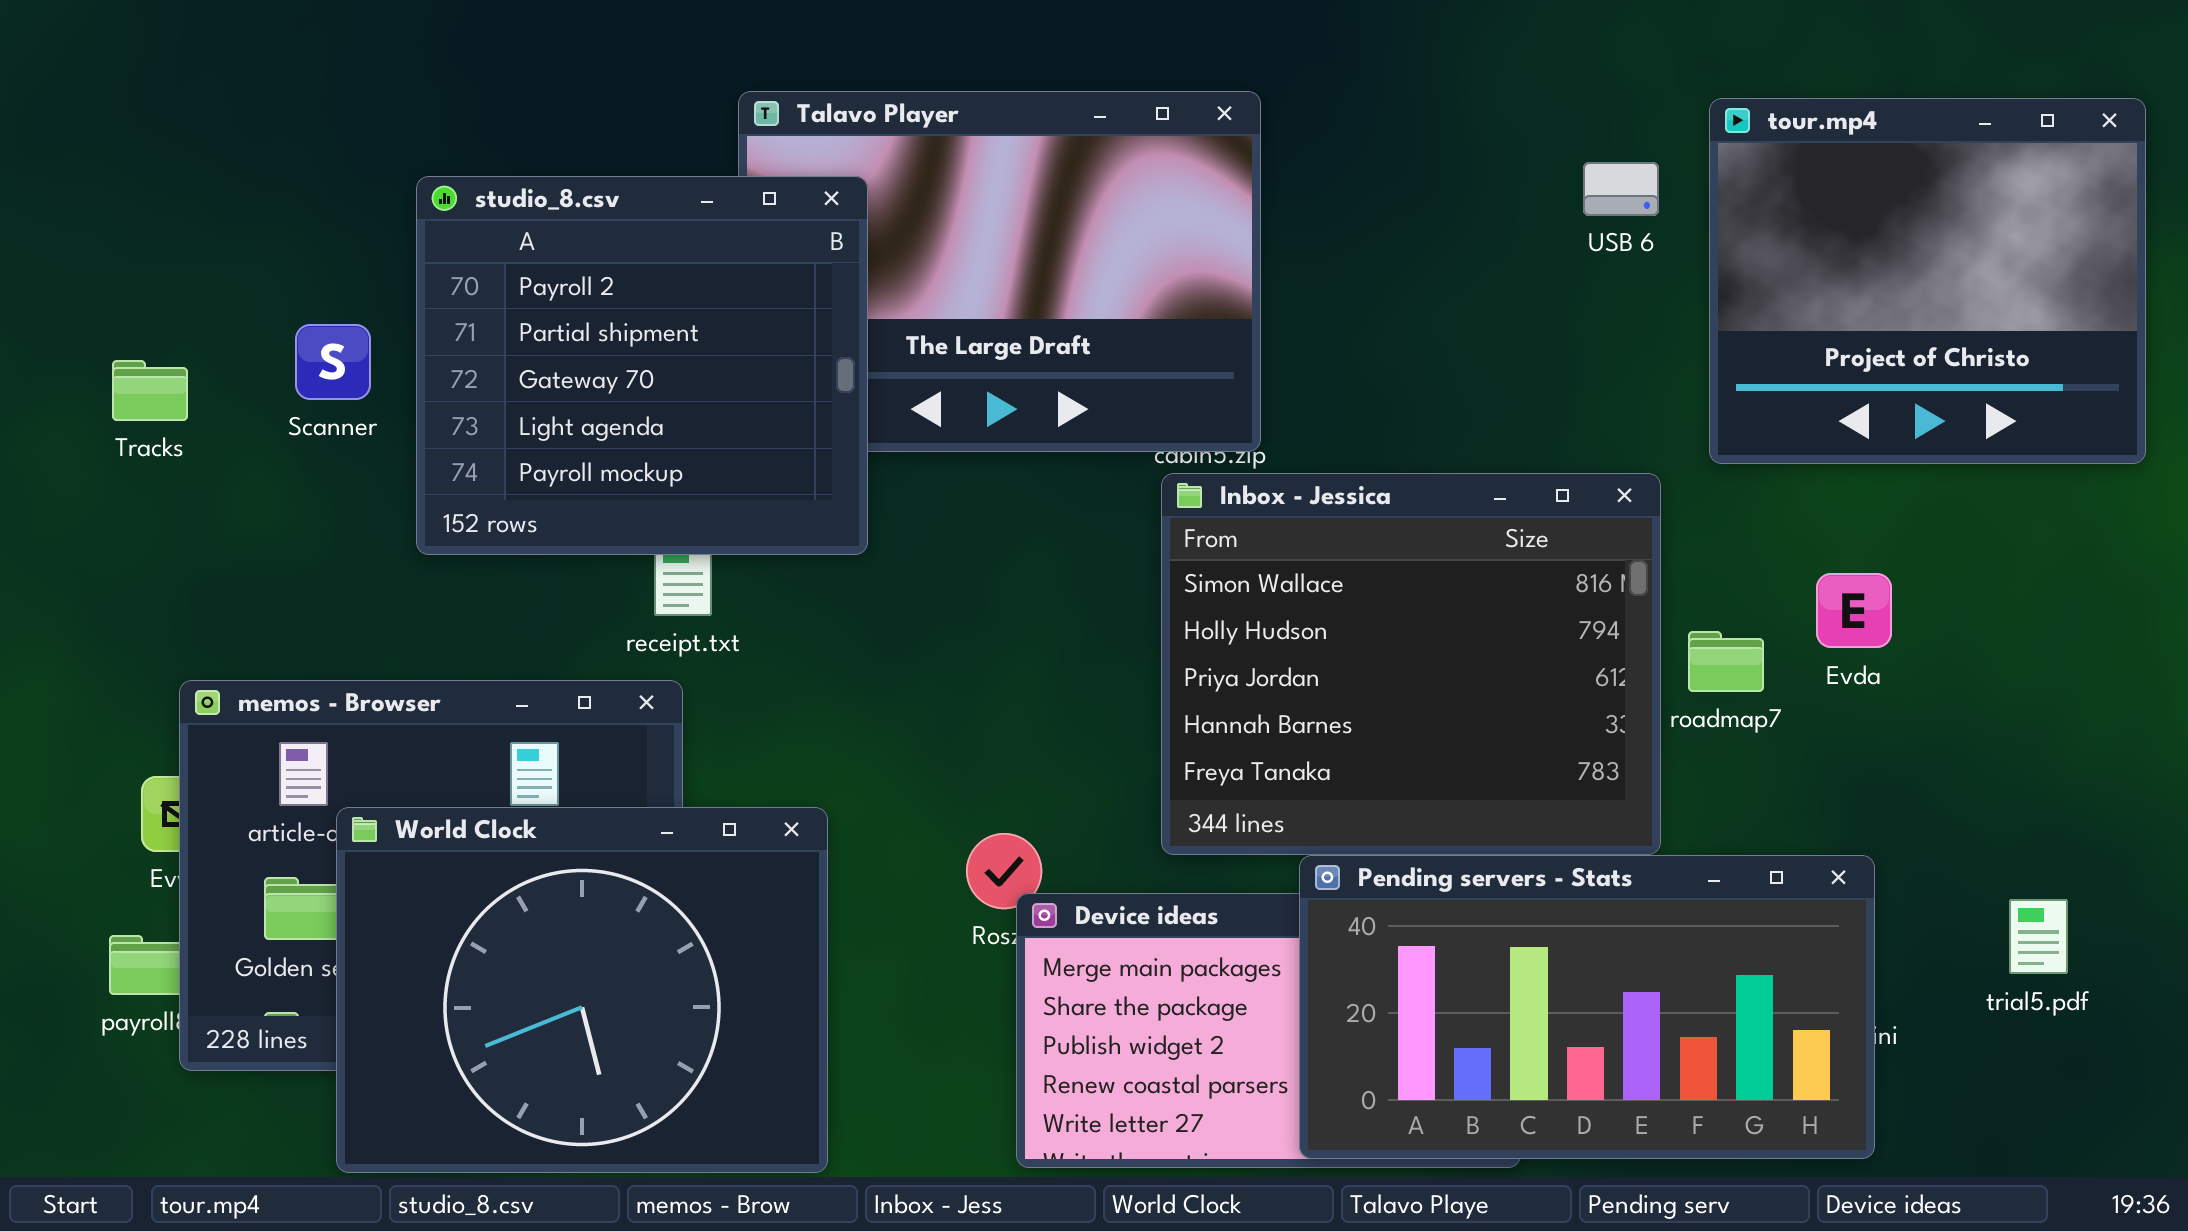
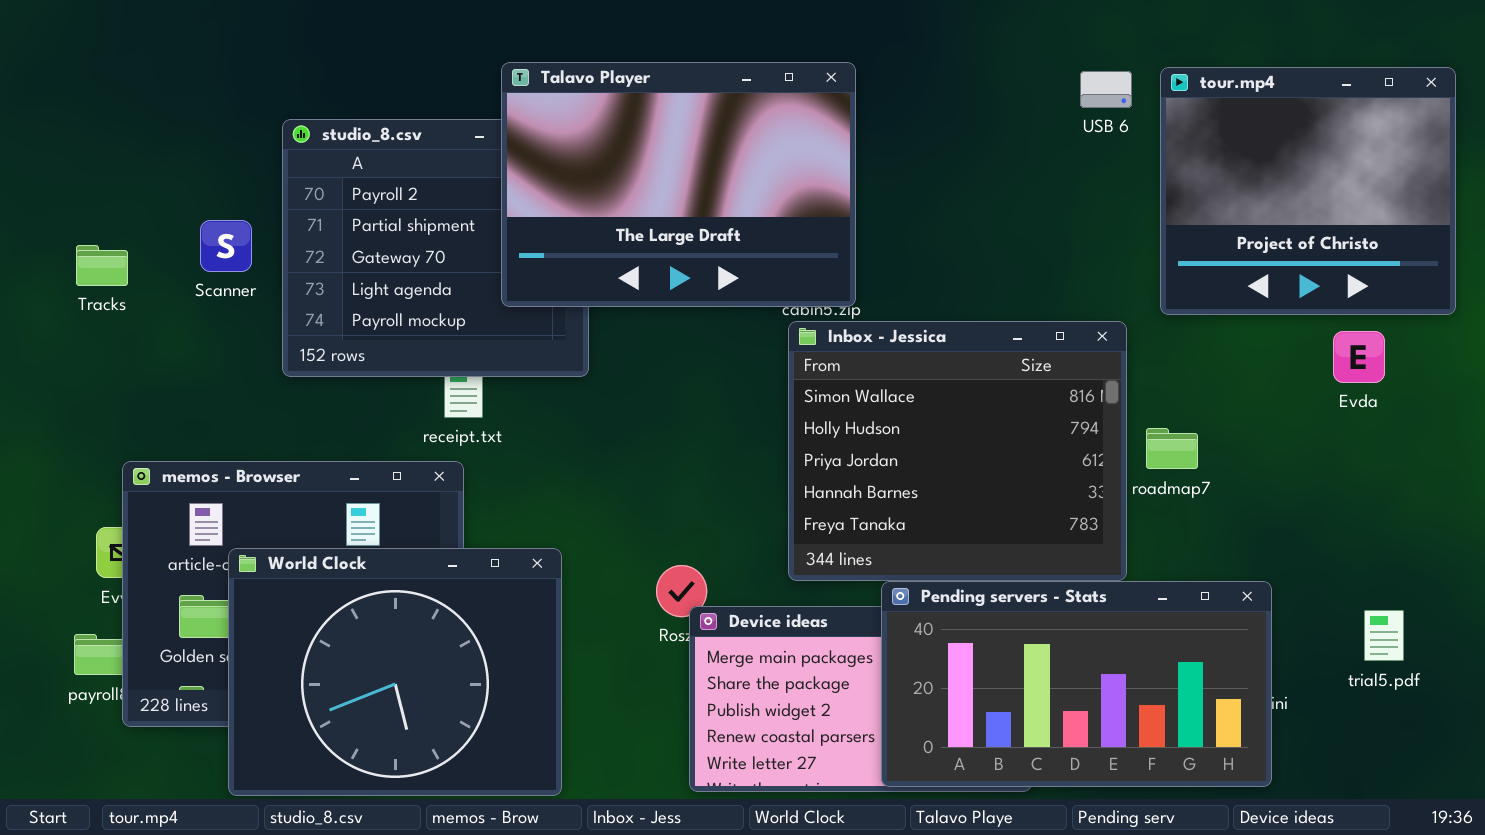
Talavo Player: [738,91,1261,452] -> [501,62,856,307], raised
USB 6: [1583,162,1659,216] -> [1080,71,1132,108], moved
Evda: [1816,573,1892,648] -> [1333,331,1385,383], moved

